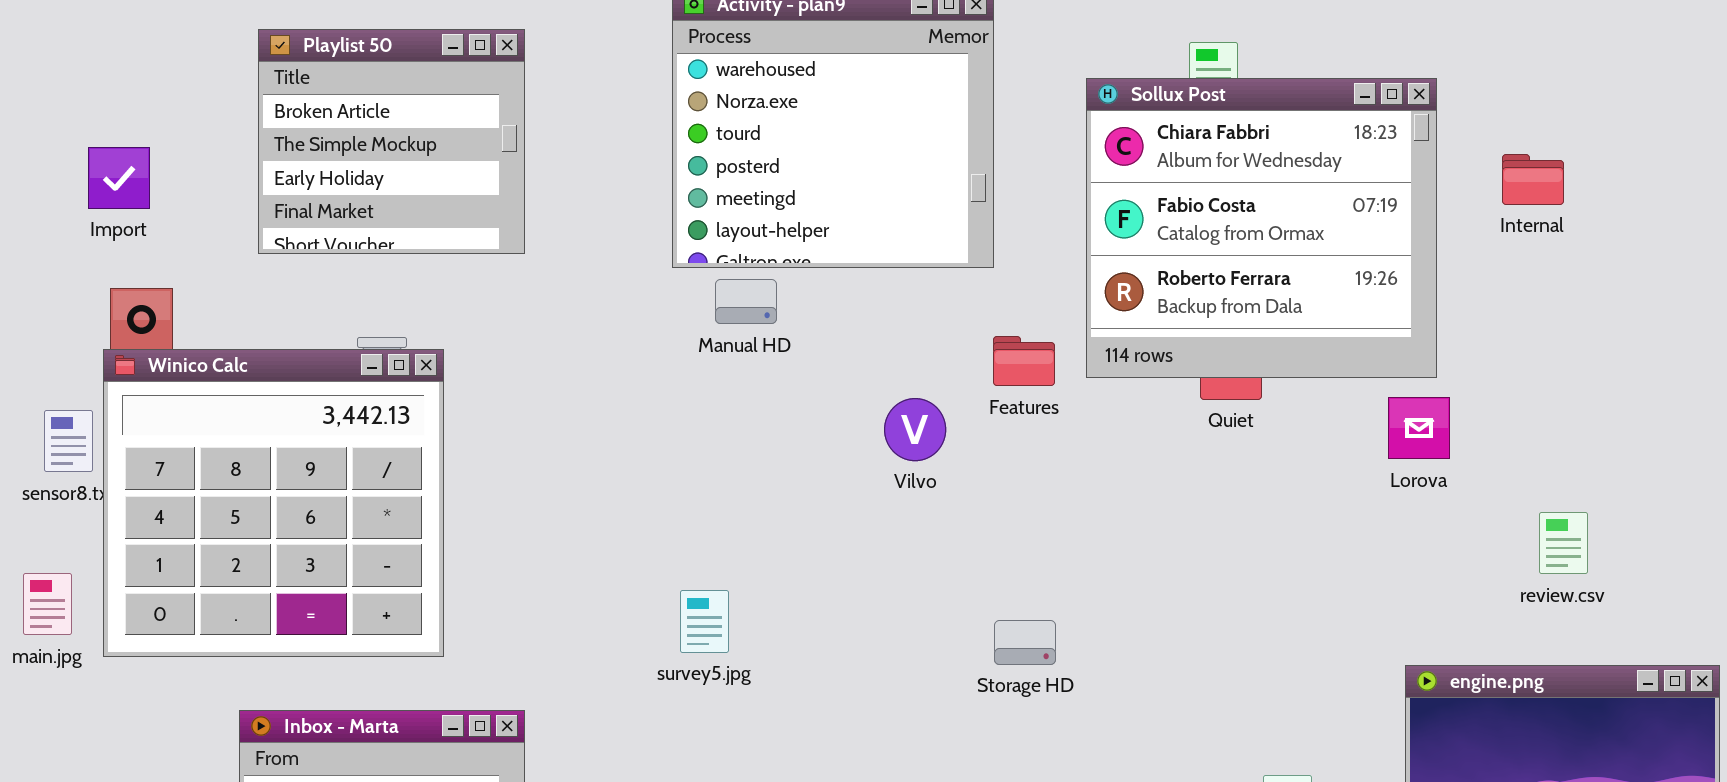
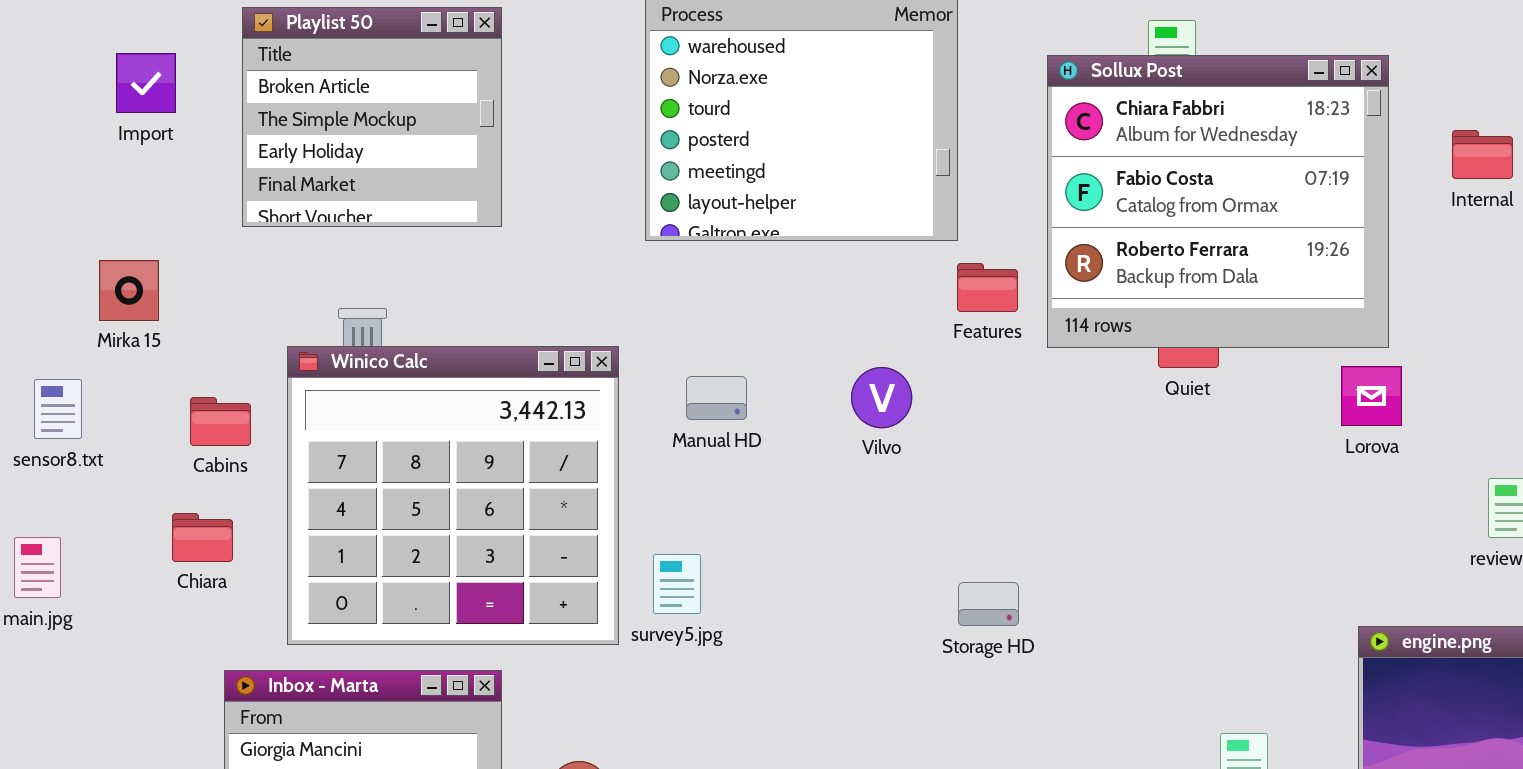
Import: [88,147,150,209] -> [116,53,176,113], moved
Manual HD: [715,279,777,324] -> [686,376,747,420], moved
Features: [993,336,1055,386] -> [957,263,1018,312], moved
Winico Calc: [103,349,444,657] -> [287,346,619,645], moved

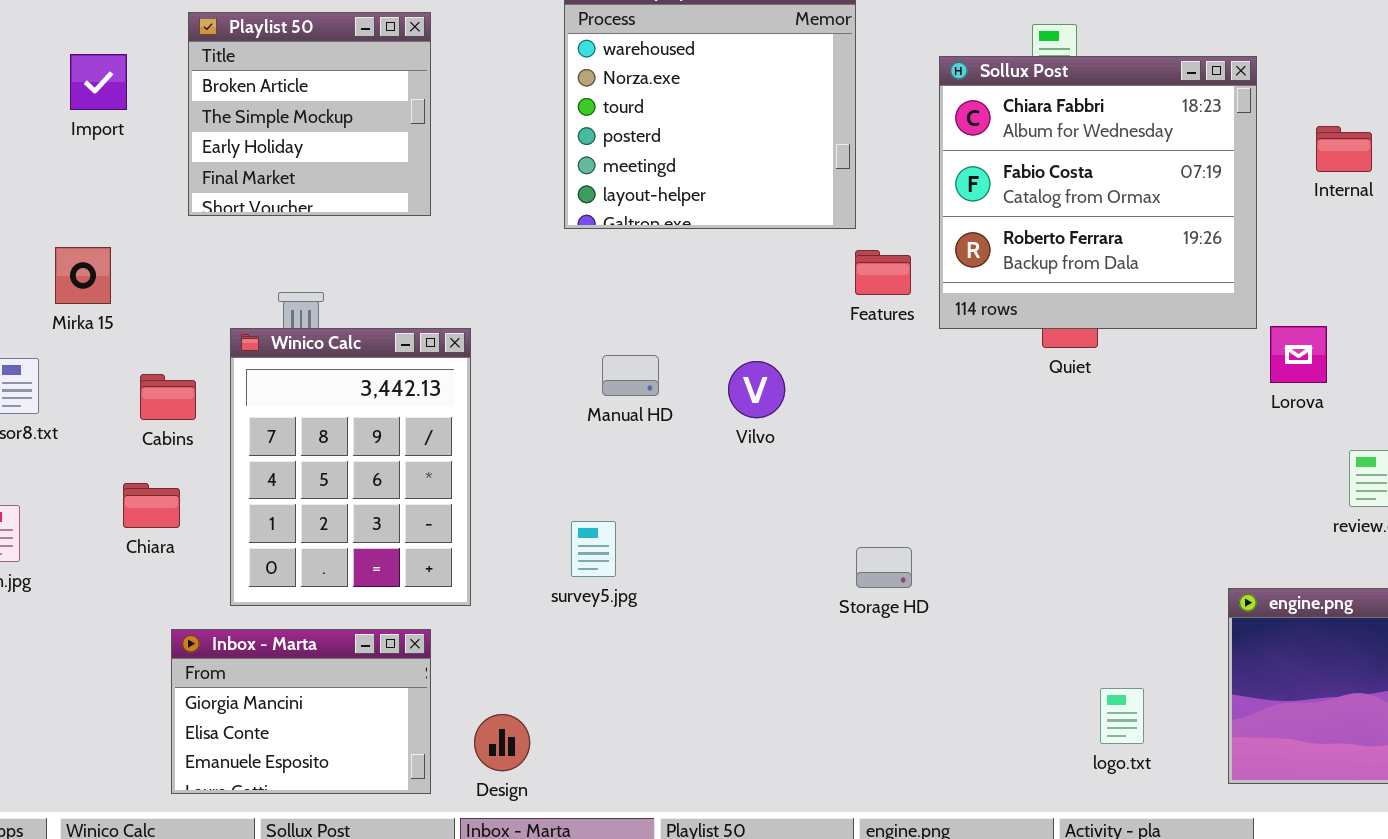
Winico Calc: [287,346,619,645] -> [230,328,471,606], resized
Lorova: [1341,366,1402,426] -> [1270,326,1327,383], moved
Vilvo: [851,367,912,428] -> [728,361,785,418], moved

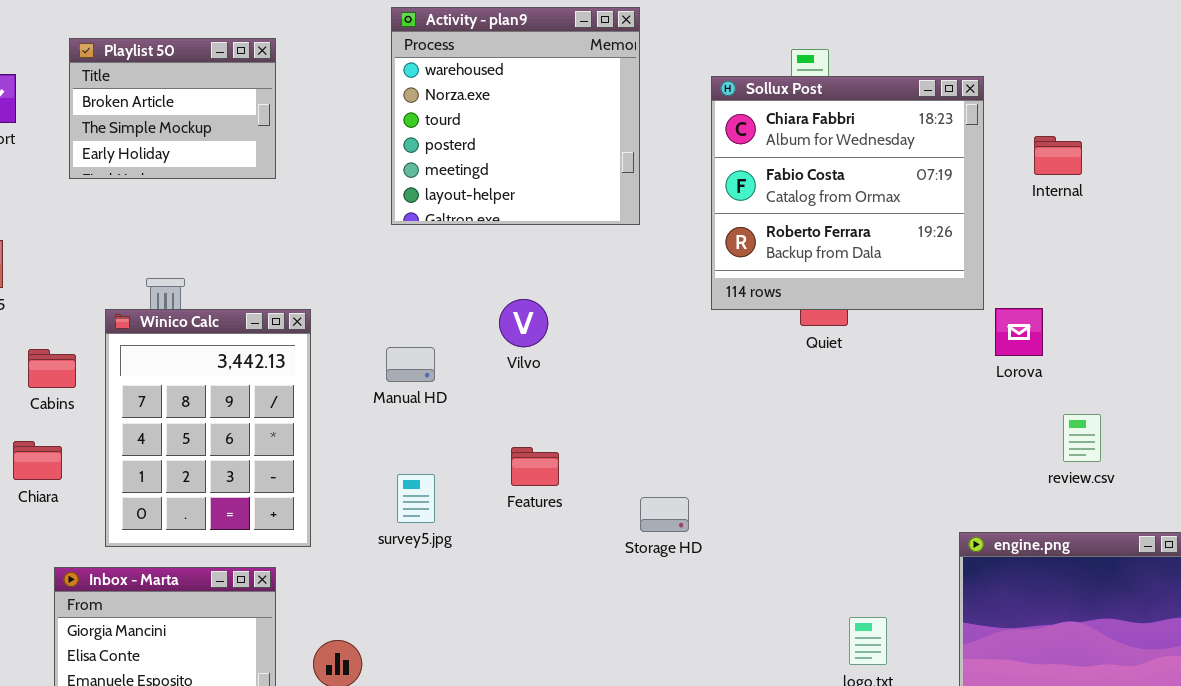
Playlist 50: [188,12,431,216] -> [69,38,276,179], resized
Features: [855,250,911,295] -> [511,447,559,486], moved
Manual HD: [602,355,659,396] -> [386,347,435,382], moved
Vilvo: [728,361,785,418] -> [499,299,548,347], moved

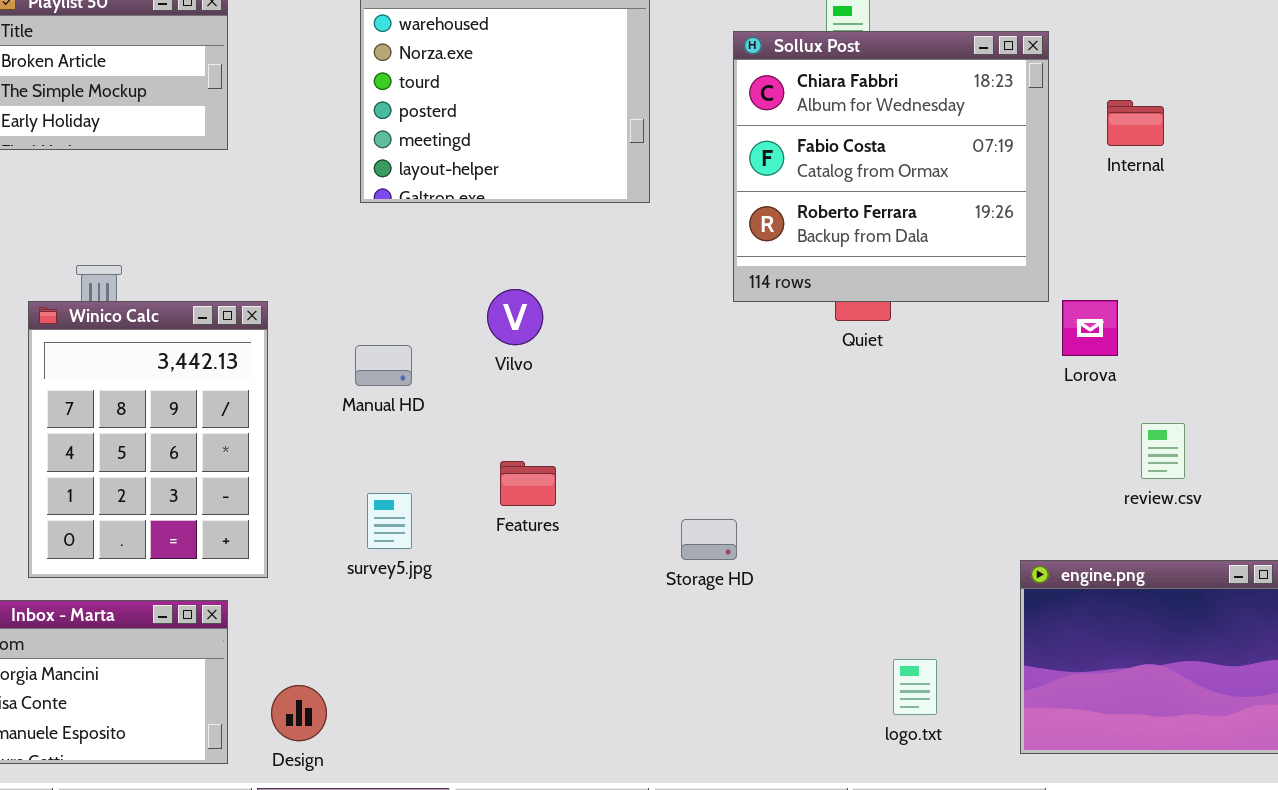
Storage HD: [640,497,689,532] -> [681,519,737,560], moved

